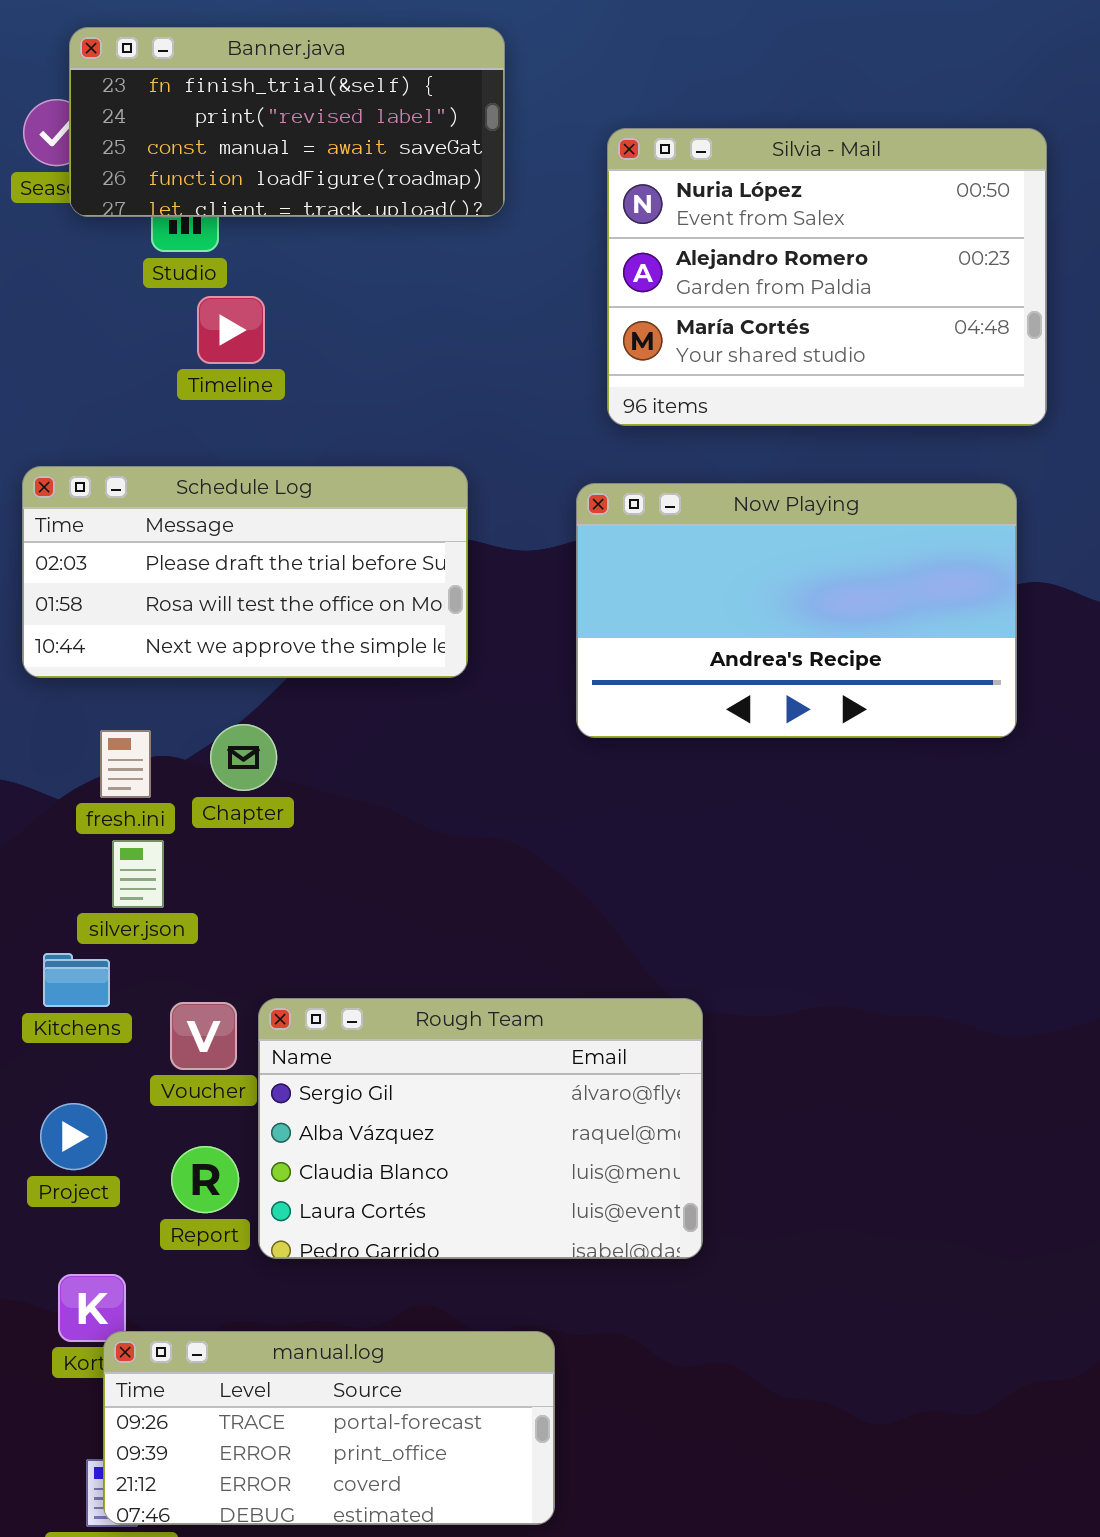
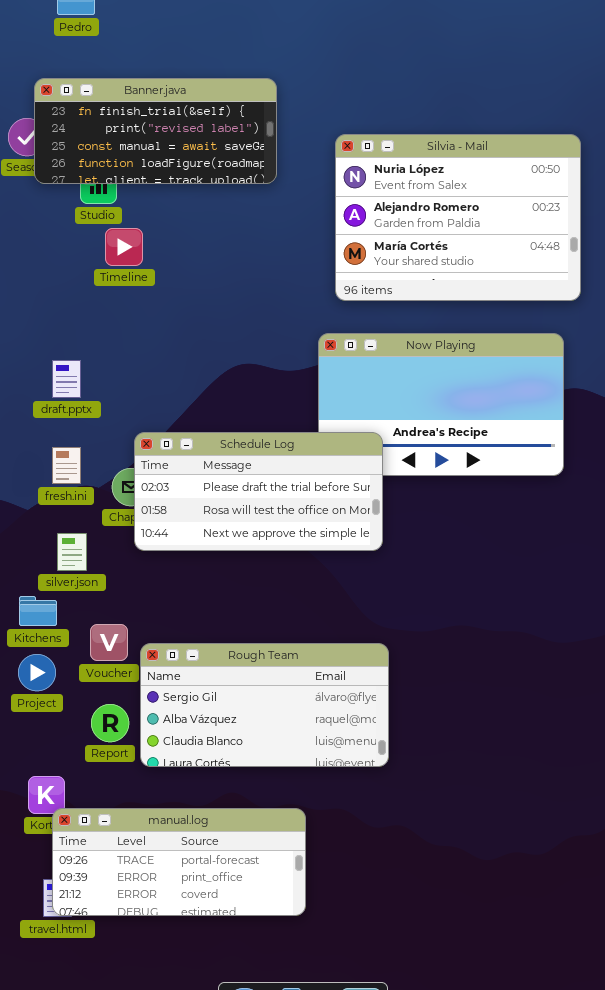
Schedule Log: [22,466,468,678] -> [134,432,383,551], moved
fresh.ini: [100,730,151,798] -> [52,447,81,484], moved
Rough Team: [258,998,703,1259] -> [140,643,389,767], resized
Project: [40,1103,107,1170] -> [18,654,56,691], moved

